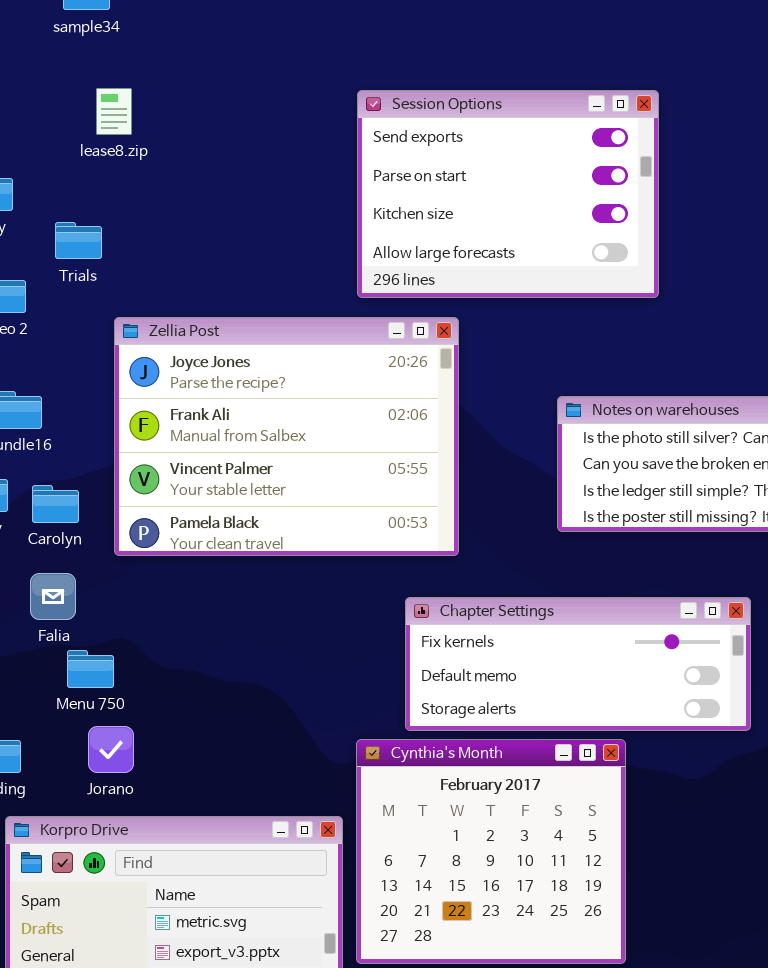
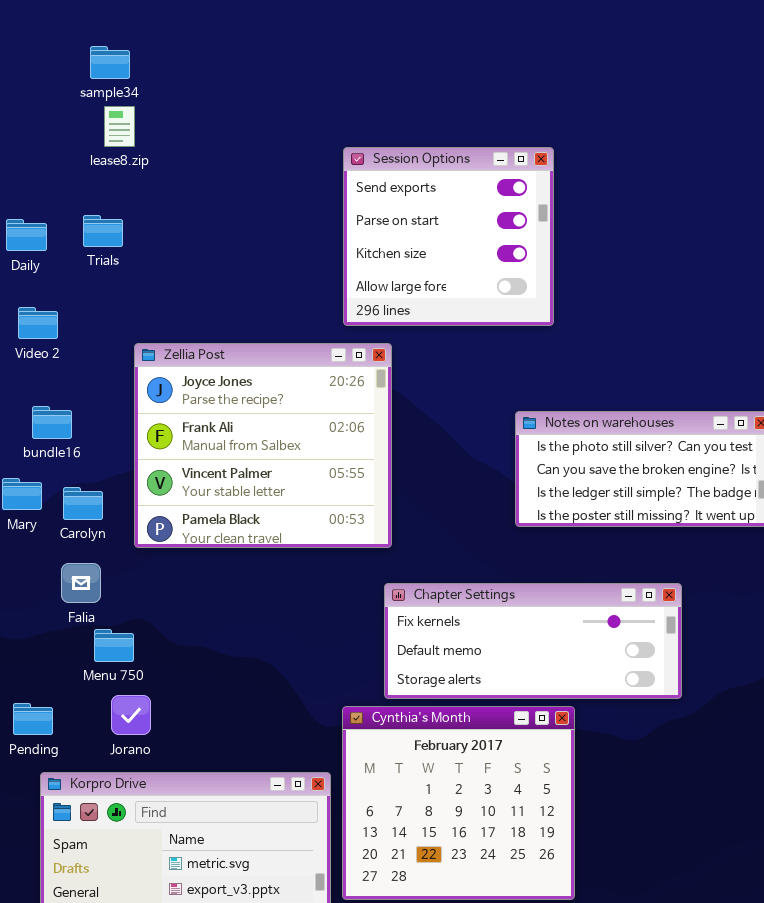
lease8.zip: [96,88,132,135] -> [104,106,135,147], moved
Session Options: [357,90,659,298] -> [343,147,554,326], resized
Trials: [55,222,102,259] -> [83,215,123,247], moved
Zellia Post: [114,317,459,556] -> [134,343,392,548], resized

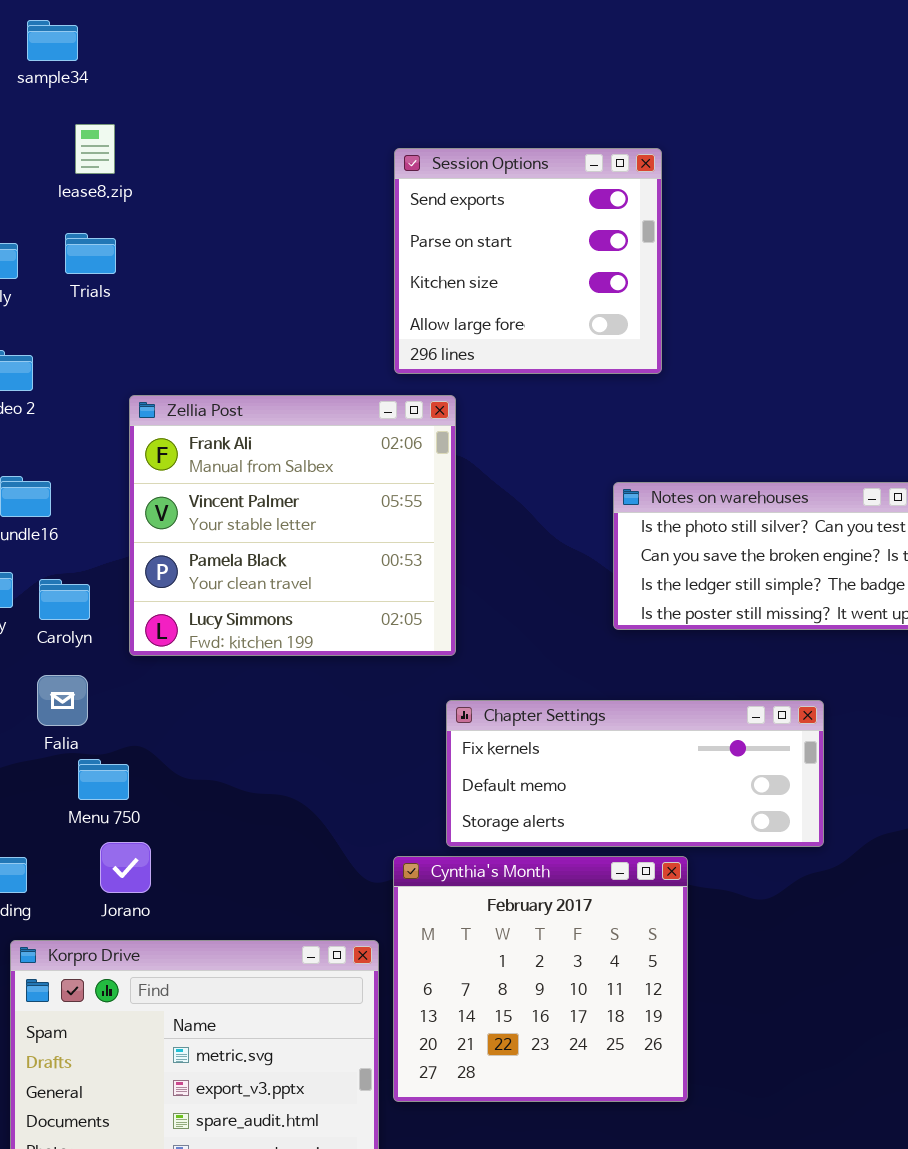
sample34: [90,46,130,79] -> [27,20,78,61], moved
lease8.zip: [104,106,135,147] -> [75,124,115,174], moved
Zellia Post: [134,343,392,548] -> [129,395,456,656], scrolled down 1 row

